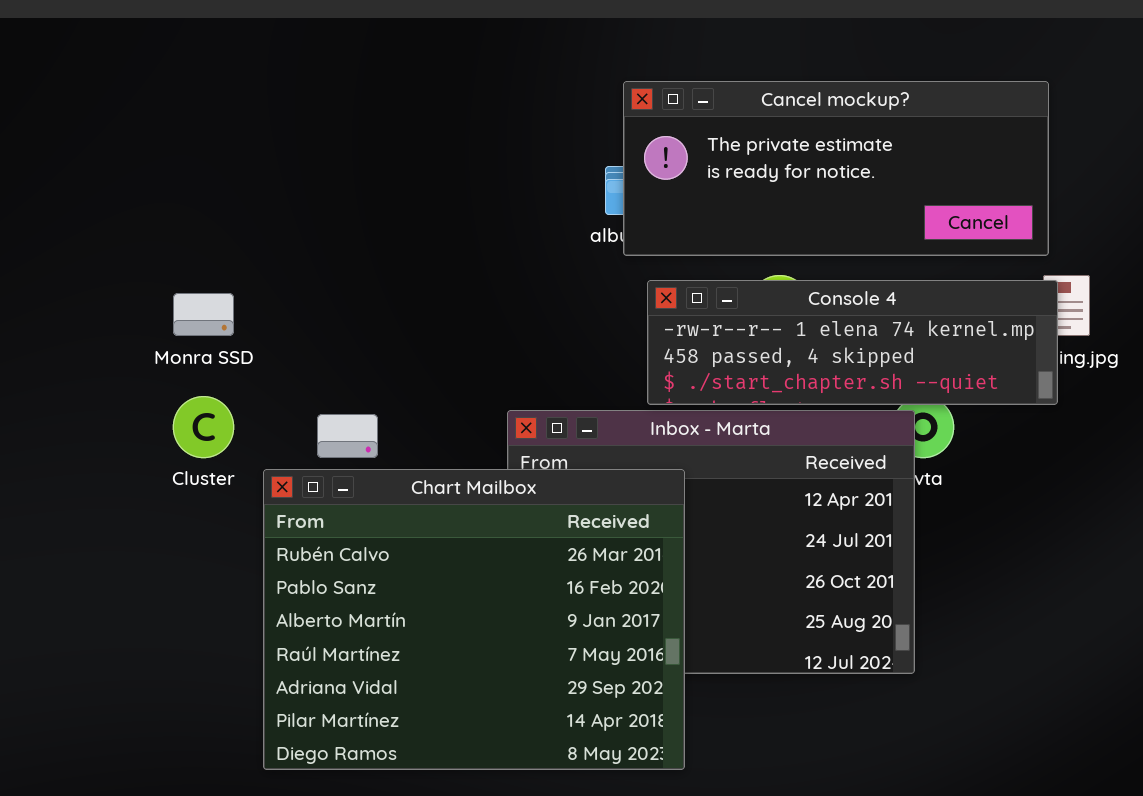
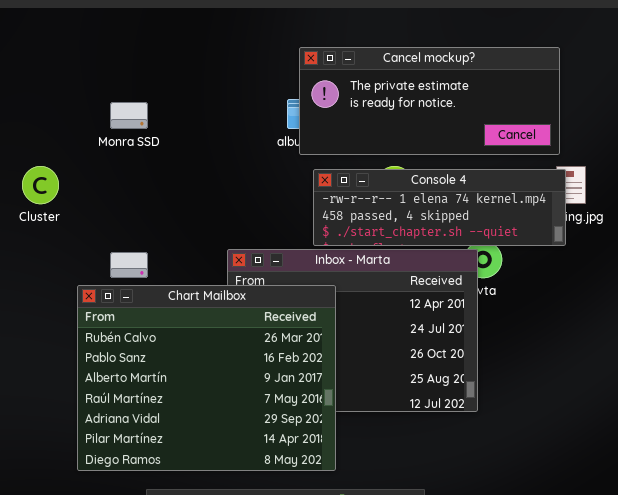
Monra SSD: [173,293,234,336] -> [110,102,148,129], moved
Cluster: [173,396,234,458] -> [22,166,59,204], moved

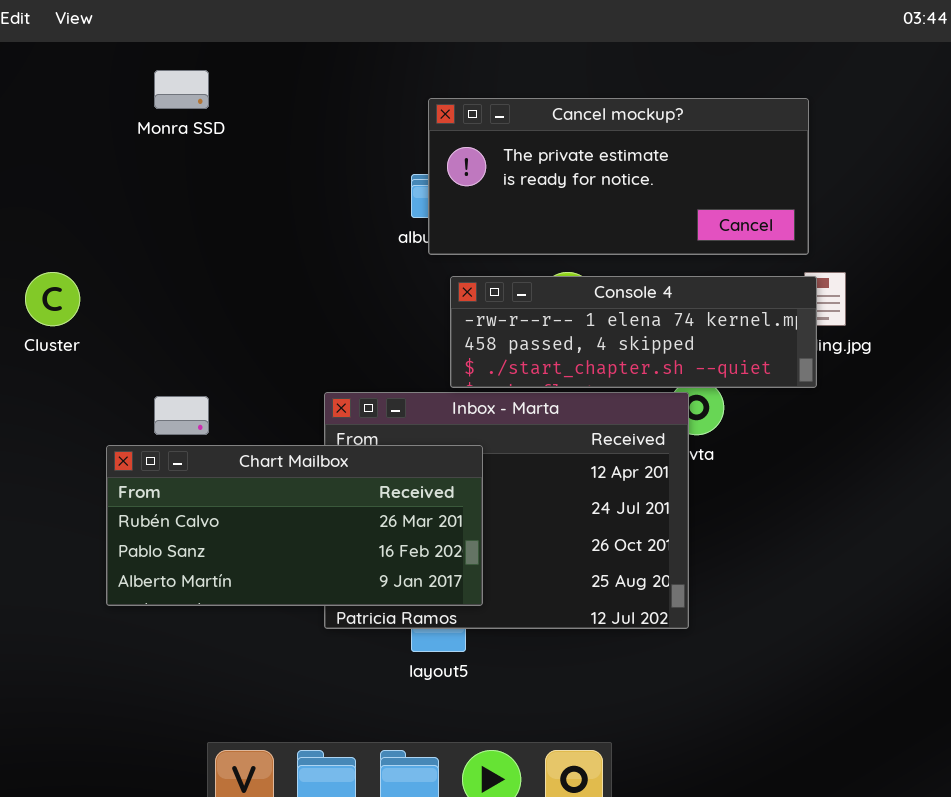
Monra SSD: [110,102,148,129] -> [154,70,209,109], moved
Chart Mailbox: [77,285,336,471] -> [106,445,483,606], resized

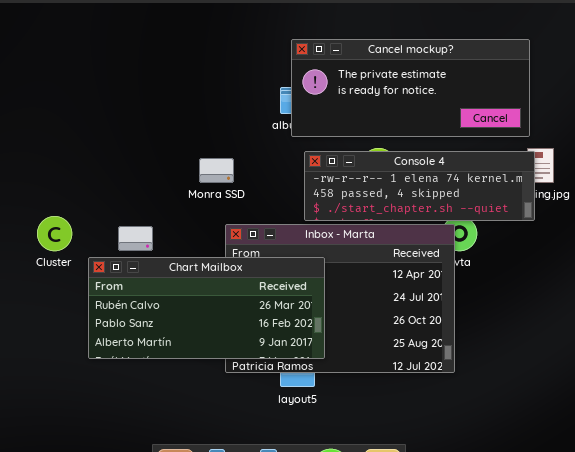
Monra SSD: [154,70,209,109] -> [199,158,234,183], moved
Cluster: [25,272,80,326] -> [37,216,72,251], moved

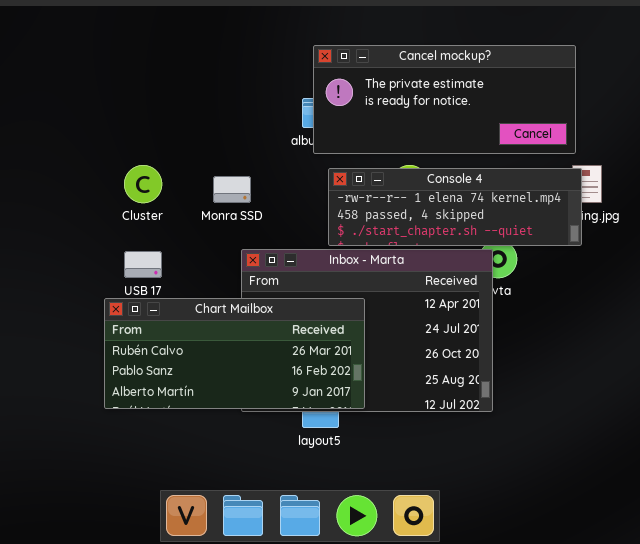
Cluster: [37,216,72,251] -> [124,165,162,203], moved
Chart Mailbox: [88,257,325,359] -> [104,298,365,409], moved

